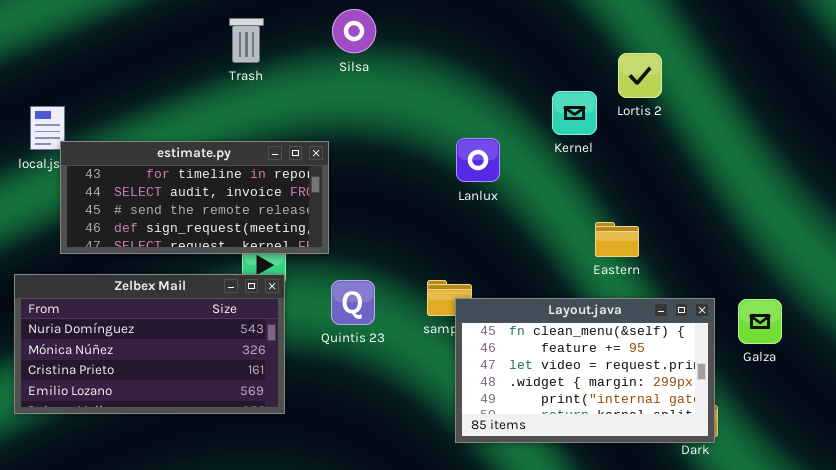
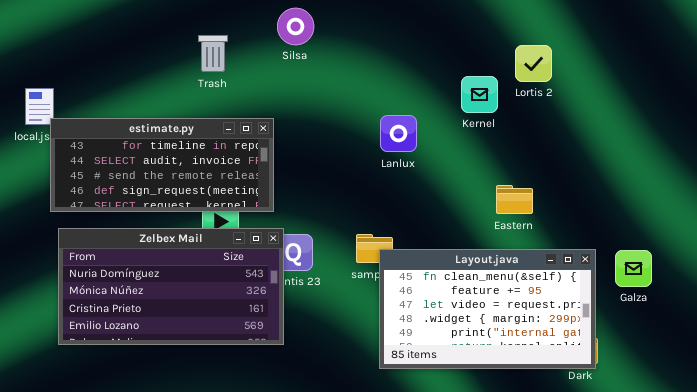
Trash: [229,18,264,63] -> [198,35,228,72], moved
Zelbex Mail: [14,274,285,414] -> [58,228,284,345], moved

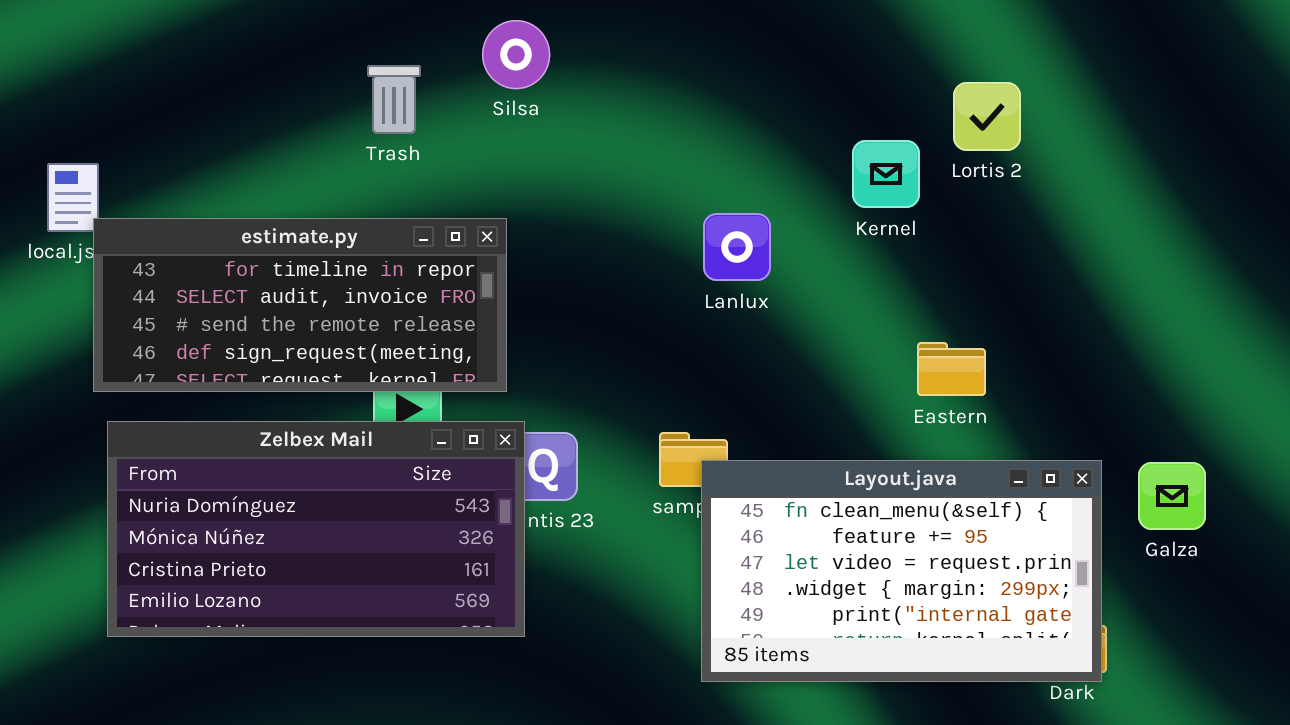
Silsa: [277,8,314,45] -> [482,20,550,89], moved

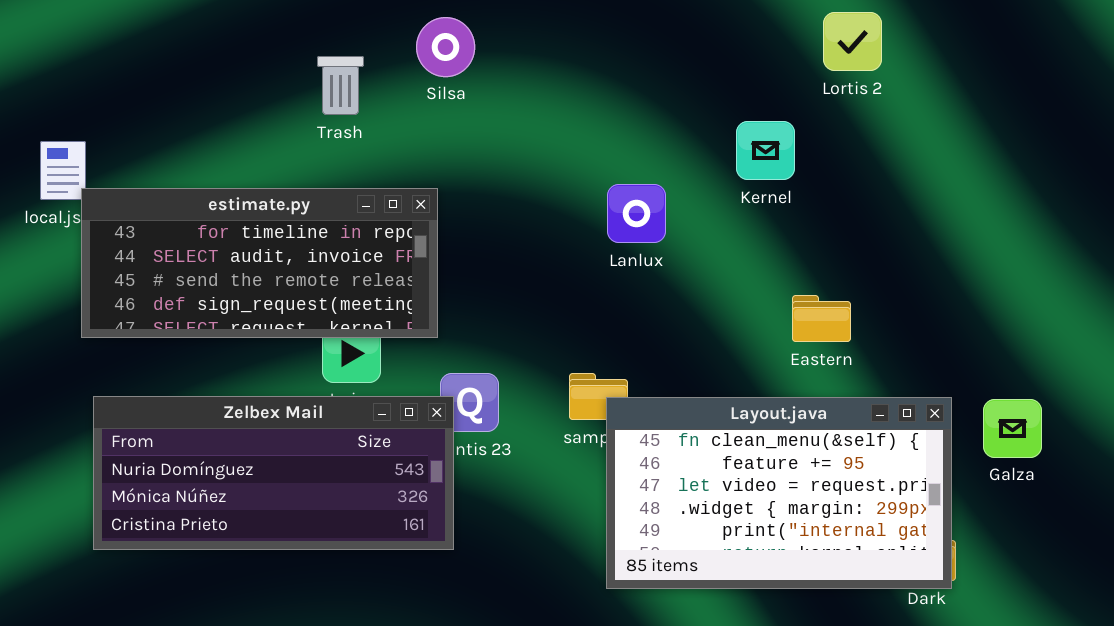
Lortis 2: [953,82,1021,151] -> [823,12,882,71], moved
Zelbex Mail: [107,421,525,637] -> [93,396,454,550], resized

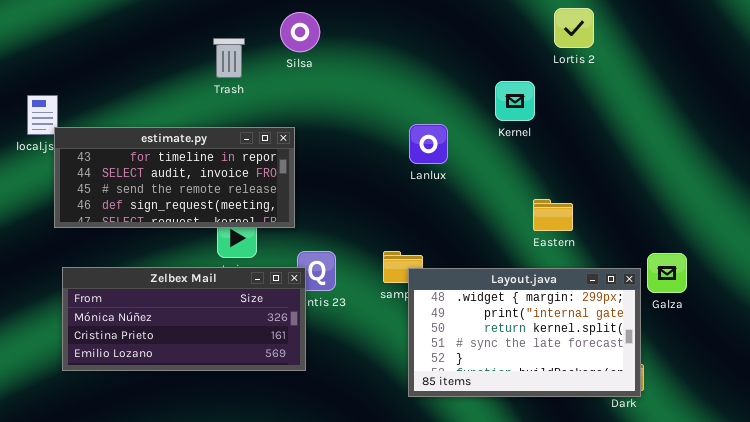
Zelbex Mail: [93,396,454,550] -> [62,267,306,371], scrolled down 1 row
Layout.java: [606,397,952,589] -> [408,268,641,397], scrolled down 3 rows
Galza: [983,399,1042,458] -> [647,253,687,293], moved

